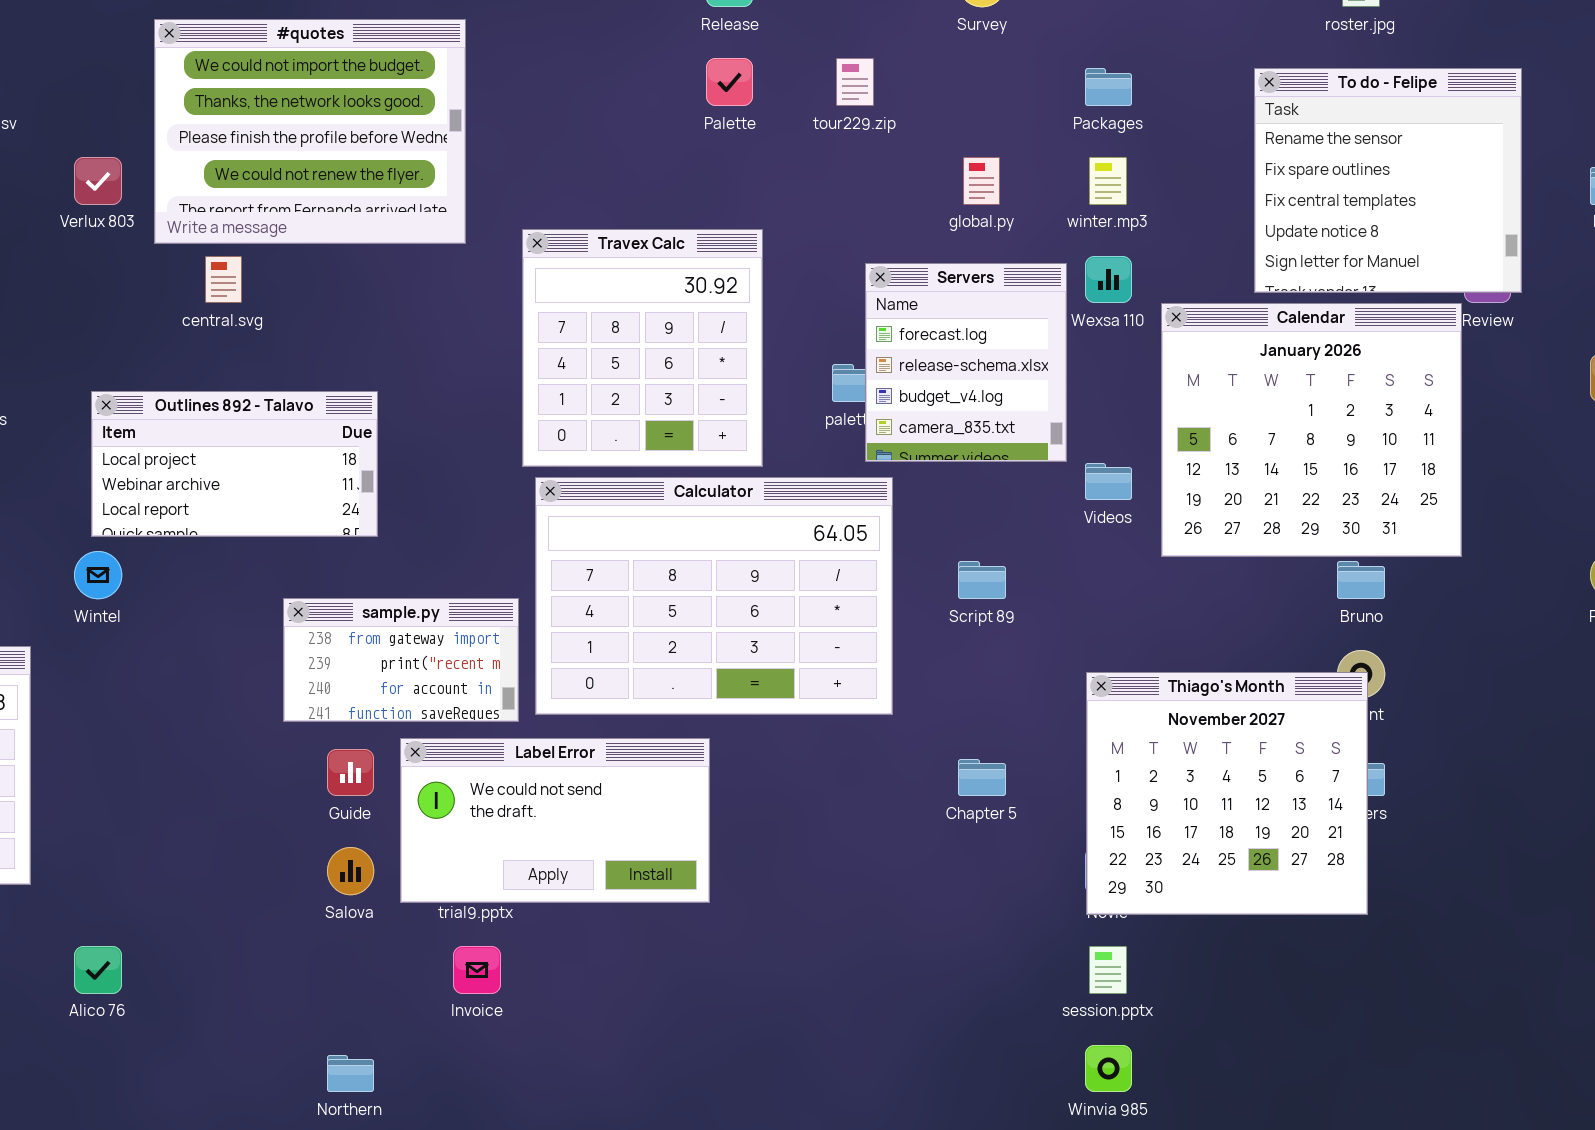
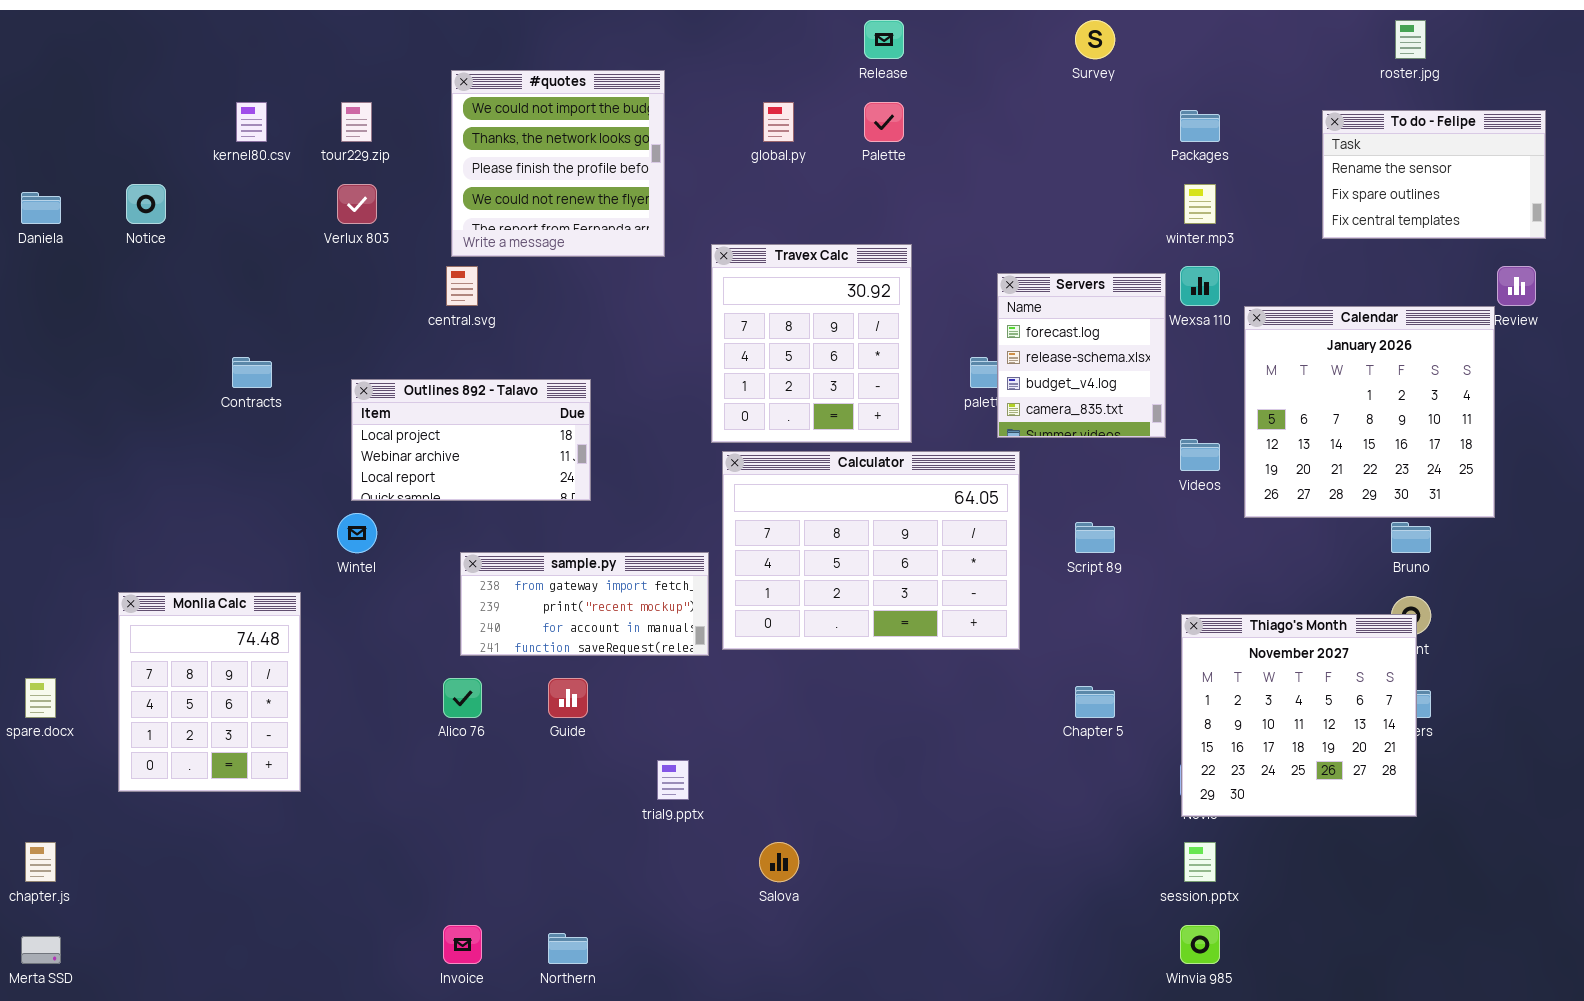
#quotes: [154,19,466,244] -> [451,70,665,257], resized
tour229.zip: [836,58,874,106] -> [341,102,372,142], moved
To do - Felipe: [1254,68,1522,293] -> [1322,110,1546,239], resized
global.py: [963,157,1000,205] -> [763,102,794,142], moved
sample.py: [283,598,519,722] -> [460,552,709,656], resized
Label Error: [400,738,710,903] -> none, closed
Salova: [327,847,374,895] -> [759,842,799,882], moved
Alico 76: [74,946,122,994] -> [443,678,482,718], moved
Invoice: [453,946,501,994] -> [443,925,482,964], moved

